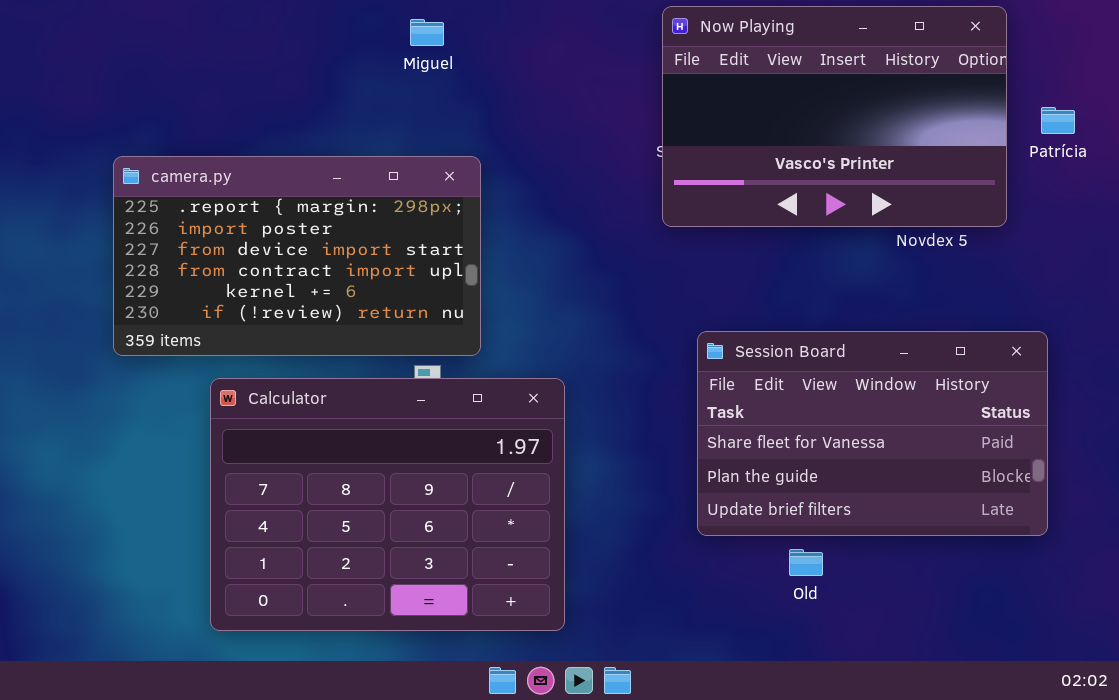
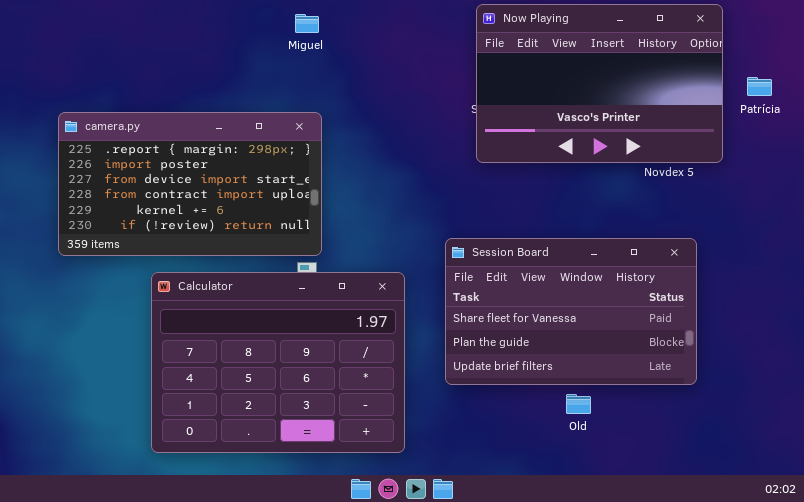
camera.py: [113,156,481,356] -> [58,112,322,256], moved
Session Board: [697,331,1048,536] -> [445,238,697,385], moved

